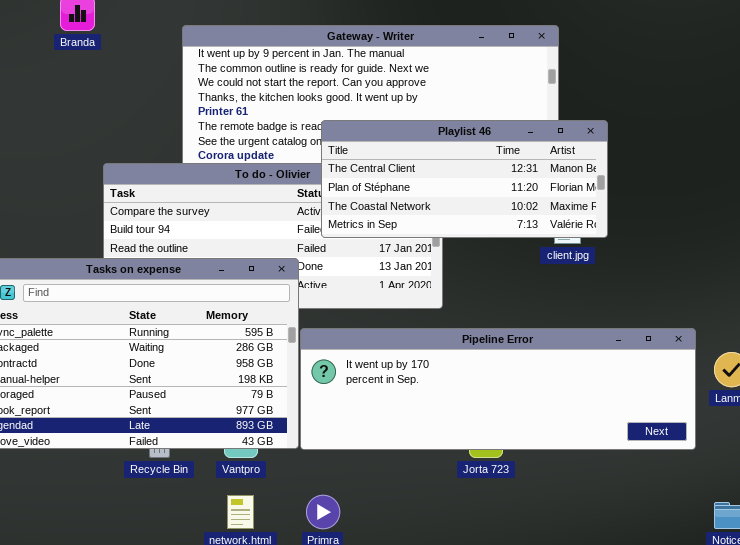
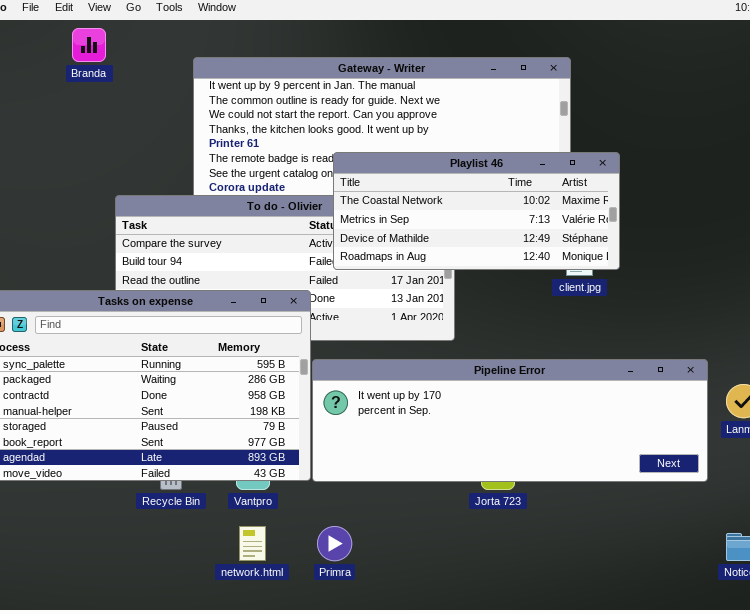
Playlist 46: [321,120,608,238] -> [333,152,620,270], scrolled down 2 rows

